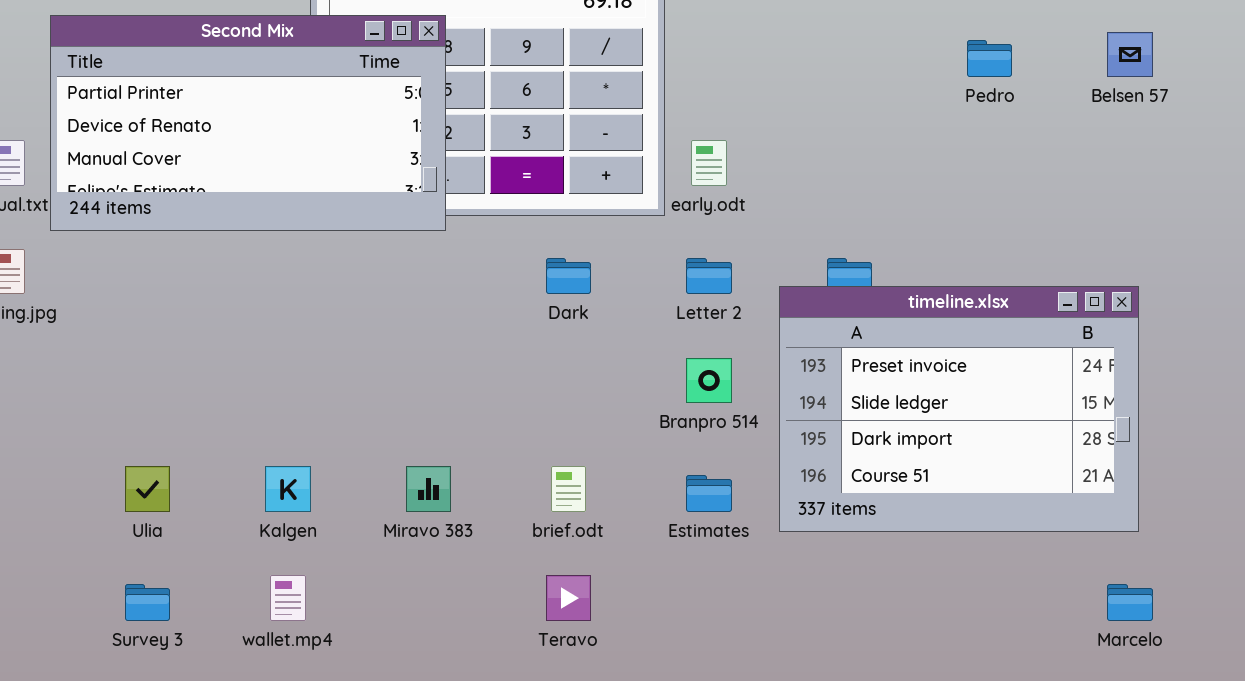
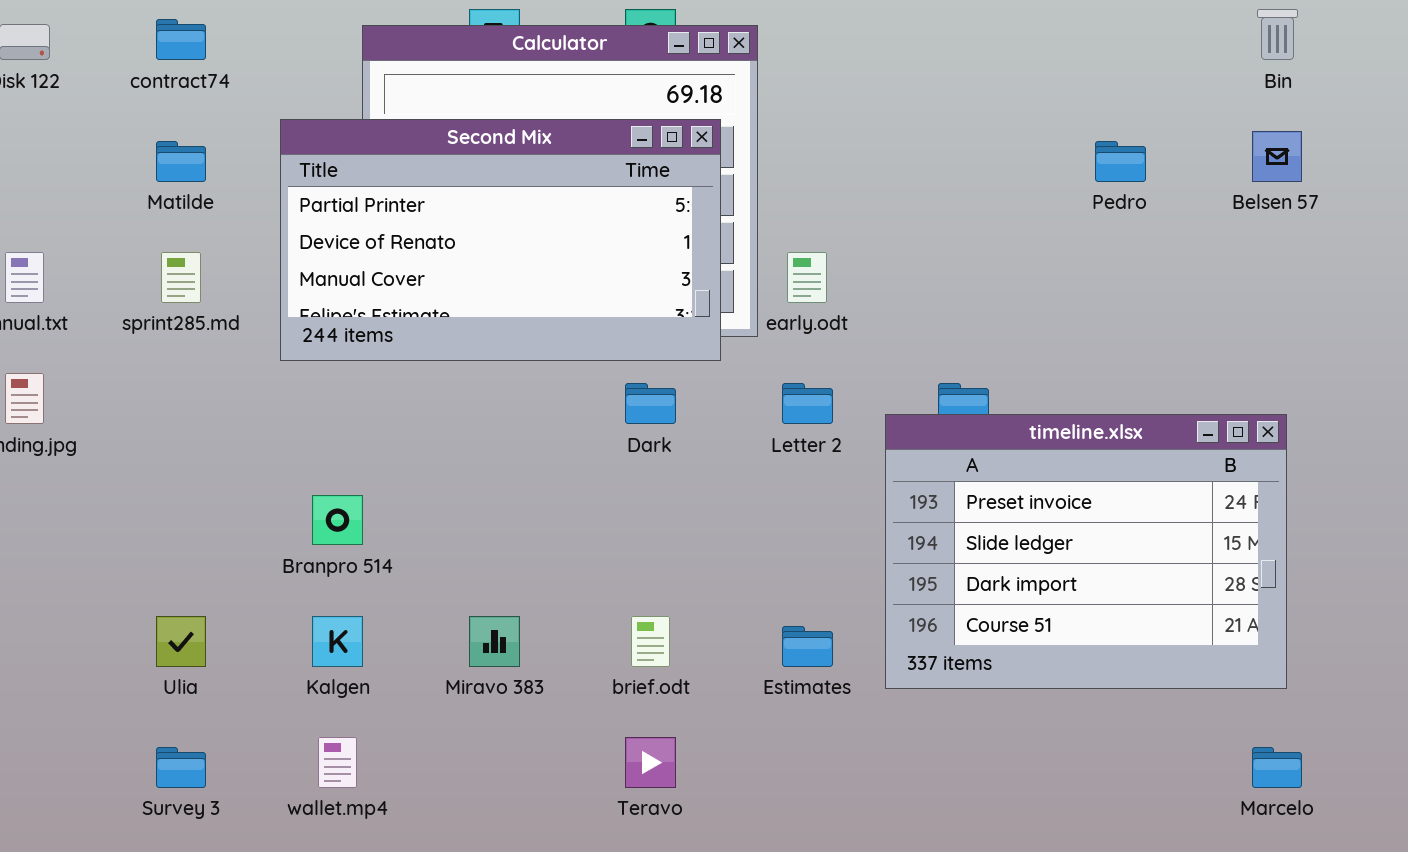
Second Mix: [50,15,446,231] -> [280,119,721,361], moved
Branpro 514: [686,358,732,403] -> [312,495,363,545], moved

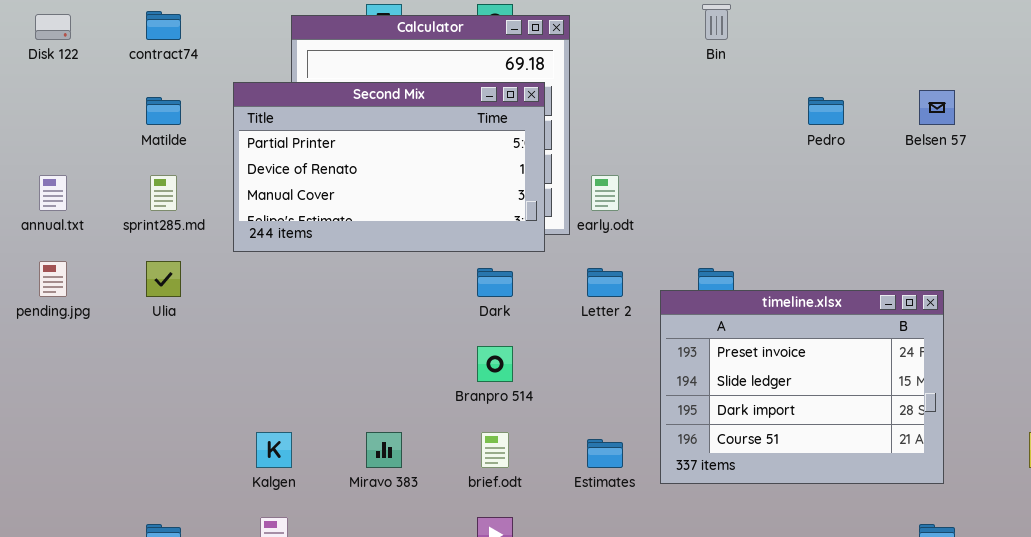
Bin: [1257,9,1298,60] -> [702,4,731,40], moved
Branpro 514: [312,495,363,545] -> [477,346,513,382], moved
Ulia: [156,616,206,667] -> [146,261,181,297], moved

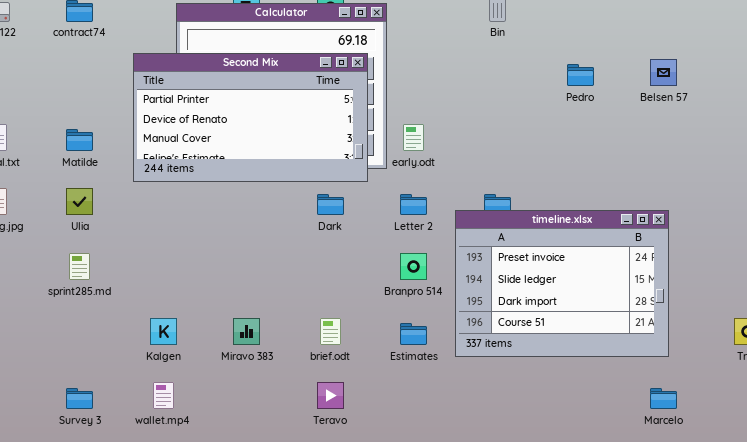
Matilde: [146,97,181,125] -> [66,129,93,151], moved
sprint285.md: [150,175,177,211] -> [69,253,90,280], moved
Branpro 514: [477,346,513,382] -> [400,253,427,280], moved

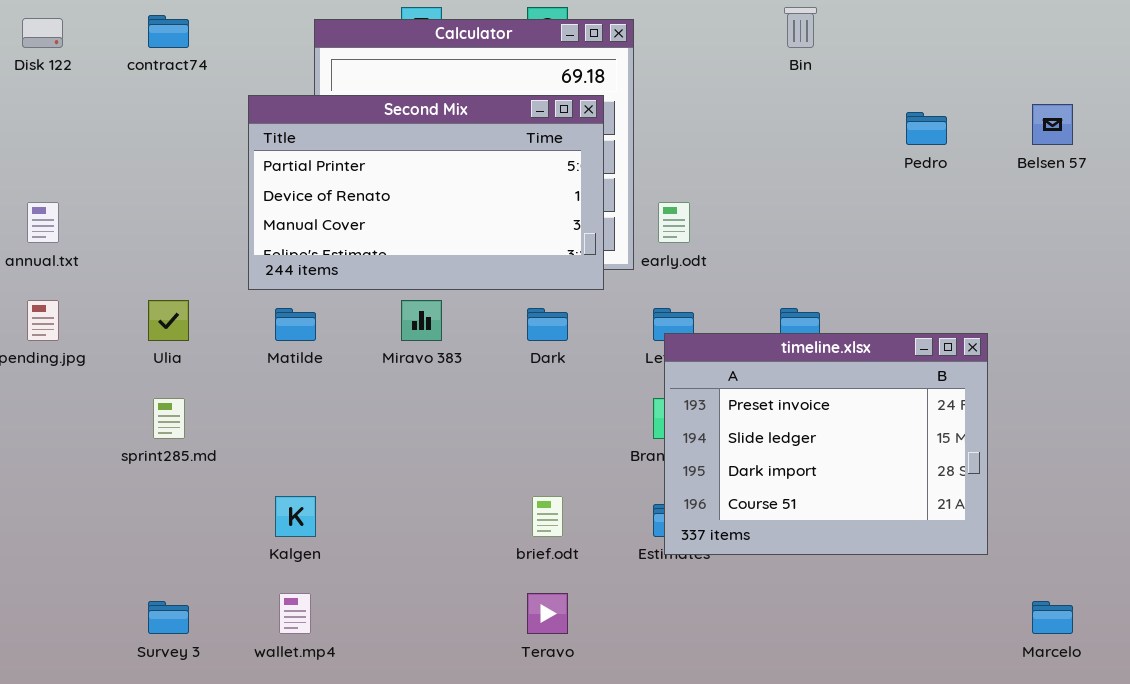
Matilde: [66,129,93,151] -> [275,308,316,341], moved
timeline.xlsx: [455,210,669,357] -> [664,333,988,555], moved
Miravo 383: [233,318,260,345] -> [401,300,442,341], moved

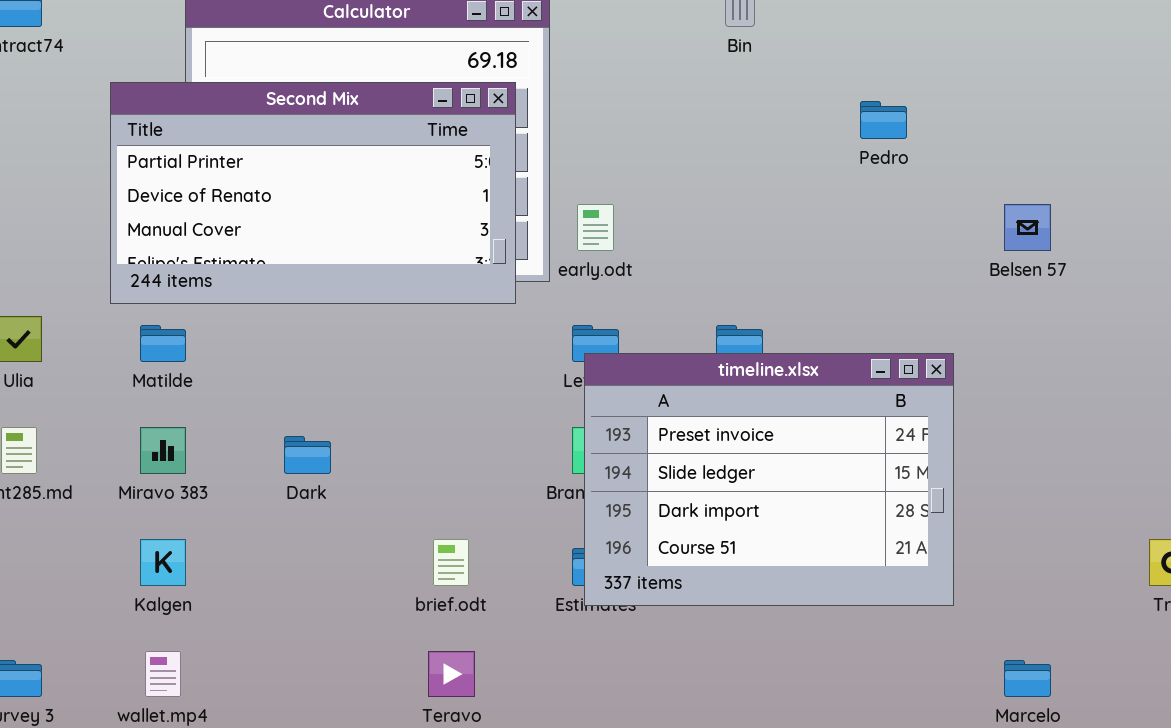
Belsen 57: [1032,104,1073,145] -> [1004,204,1051,251], moved
Miravo 383: [401,300,442,341] -> [140,427,186,474], moved
Dark: [527,308,568,341] -> [284,436,331,474], moved

